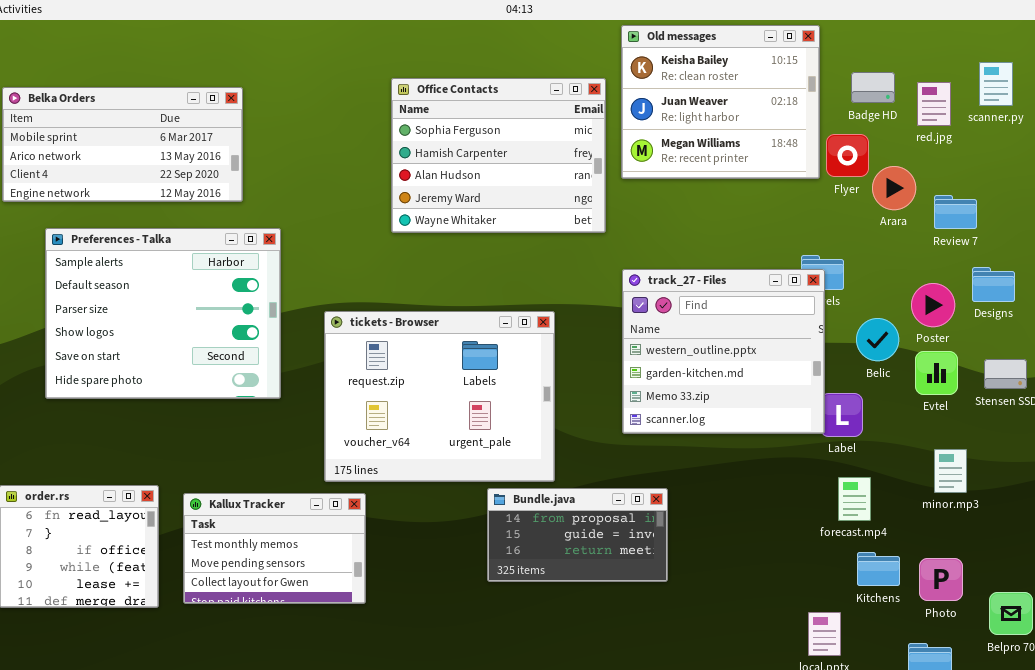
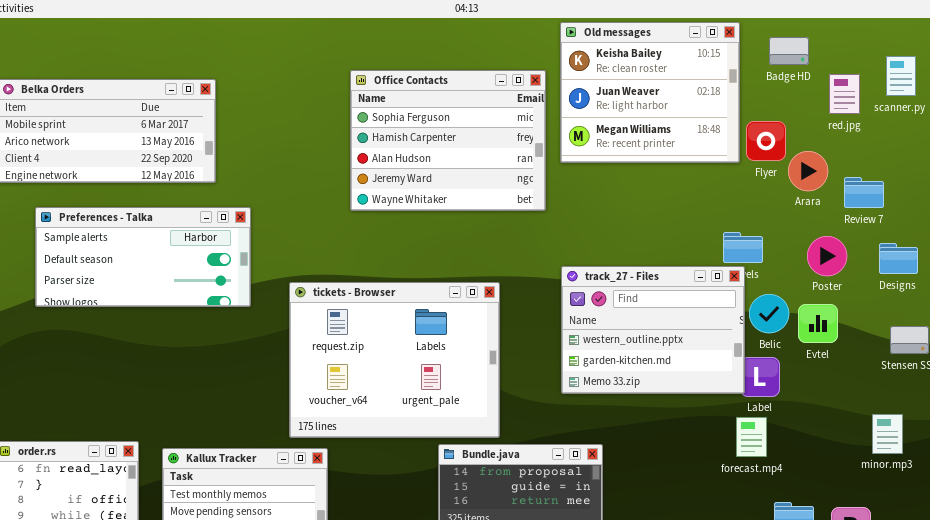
Badge HD: [851,72,895,103] -> [769,37,809,65], moved
Preferences - Talka: [45,228,281,399] -> [35,207,251,307], resized
track_27 - Files: [622,269,825,434] -> [561,266,745,394], resized
Poster: [911,283,955,327] -> [807,236,847,276], moved
Belic: [856,318,899,361] -> [749,294,789,333], moved
Evtel: [915,351,958,395] -> [798,304,838,343], moved
minor.mp3: [934,449,967,493] -> [872,414,903,454], moved
forecast.mp4: [838,477,871,521] -> [736,417,767,457], moved

